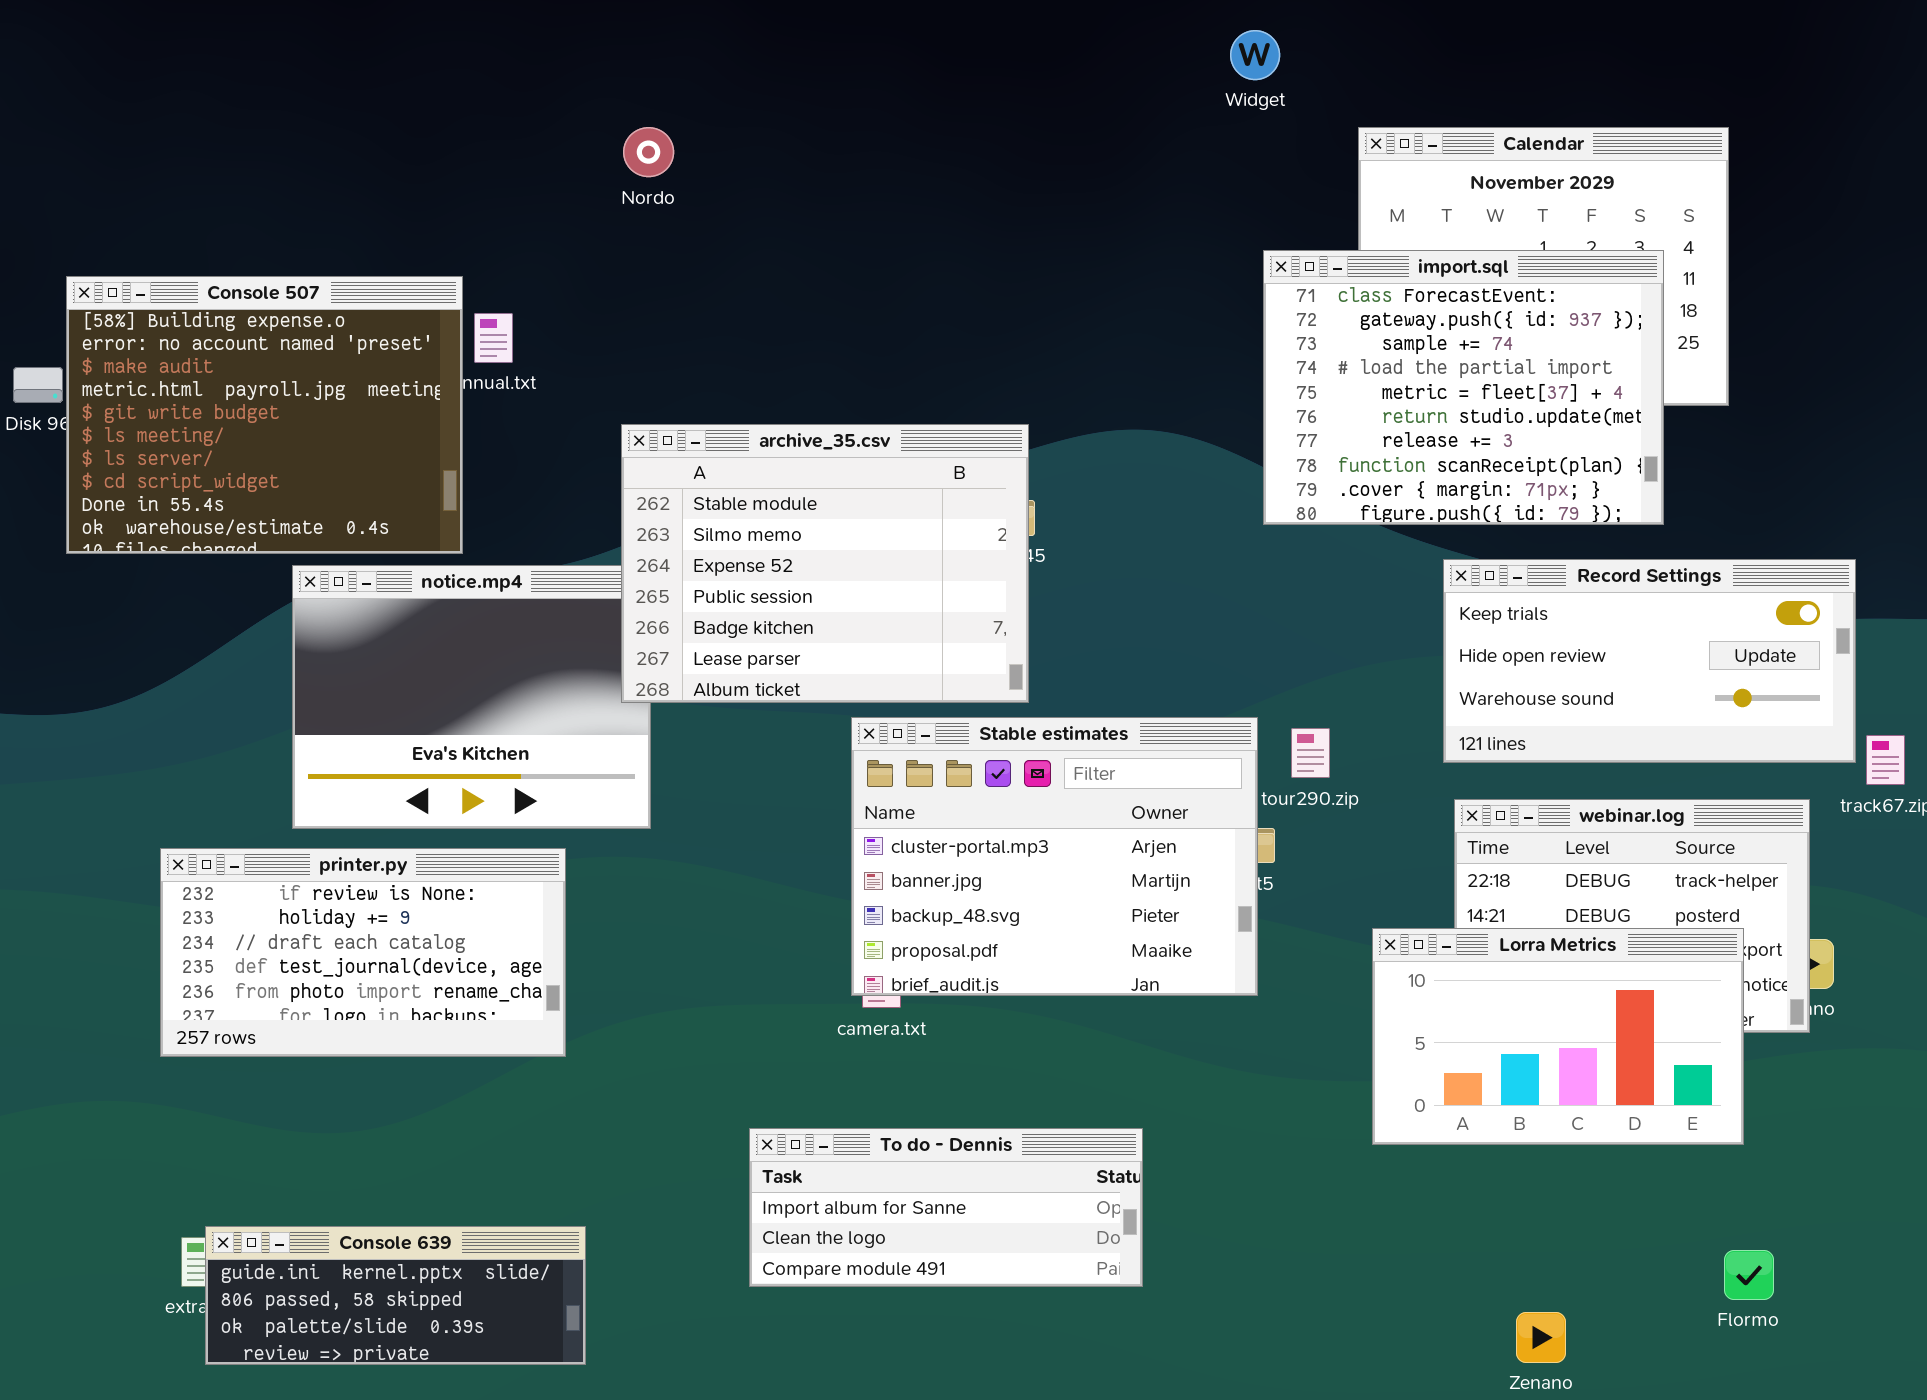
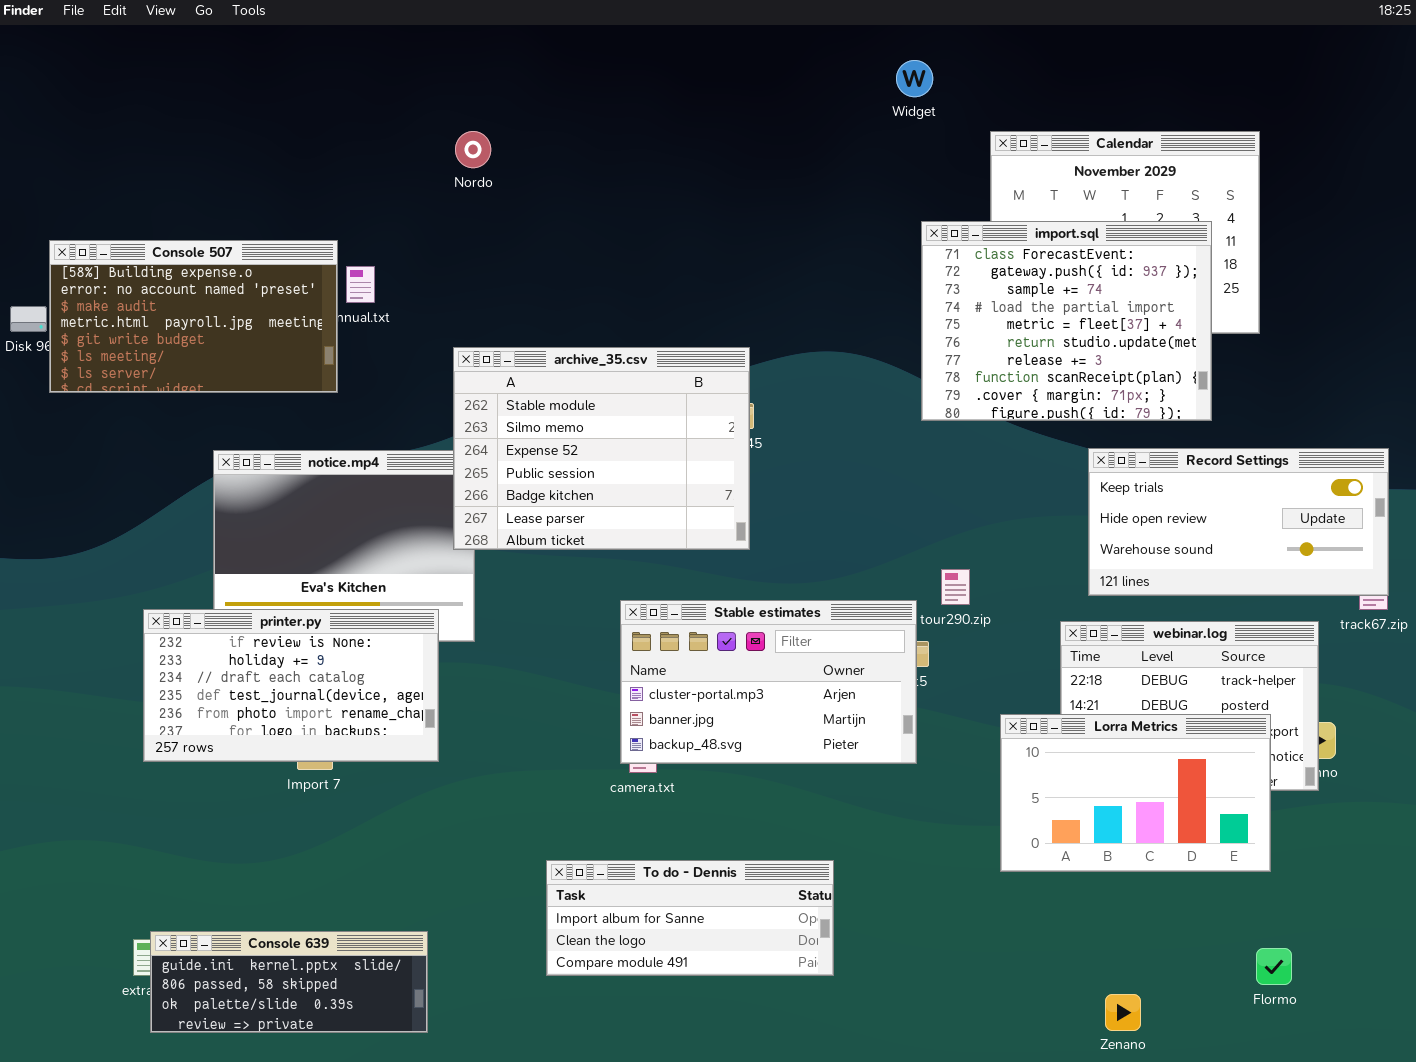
Console 507: [66,276,463,554] -> [49,240,338,393], resized
Record Settings: [1443,559,1856,763] -> [1088,448,1389,596], moved
Stable estimates: [851,717,1258,996] -> [620,600,917,764], resized
printer.py: [160,848,566,1057] -> [143,609,439,762], moved

